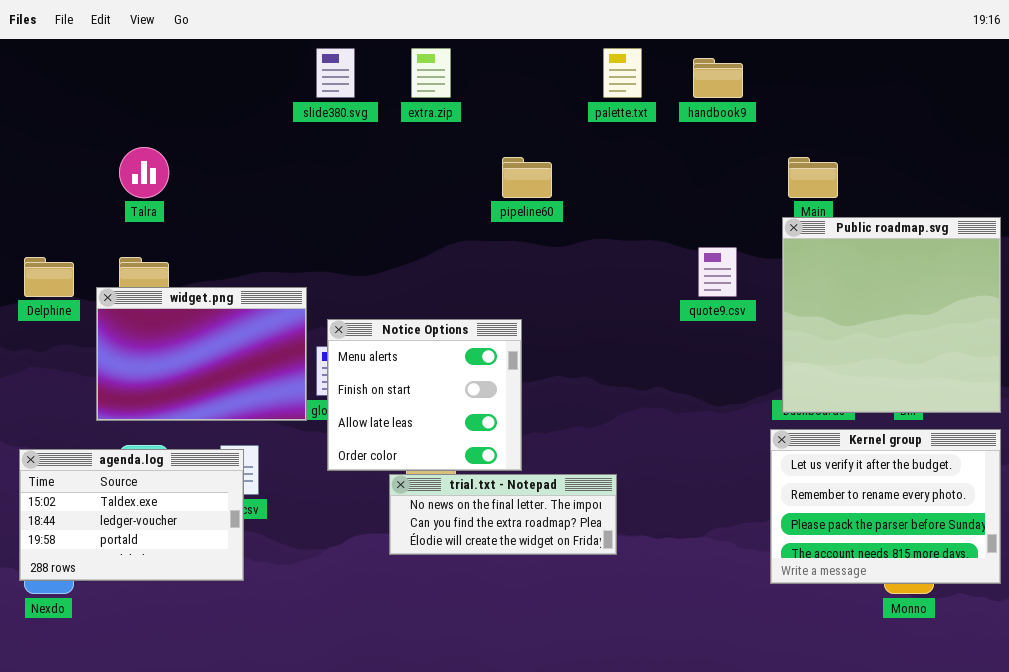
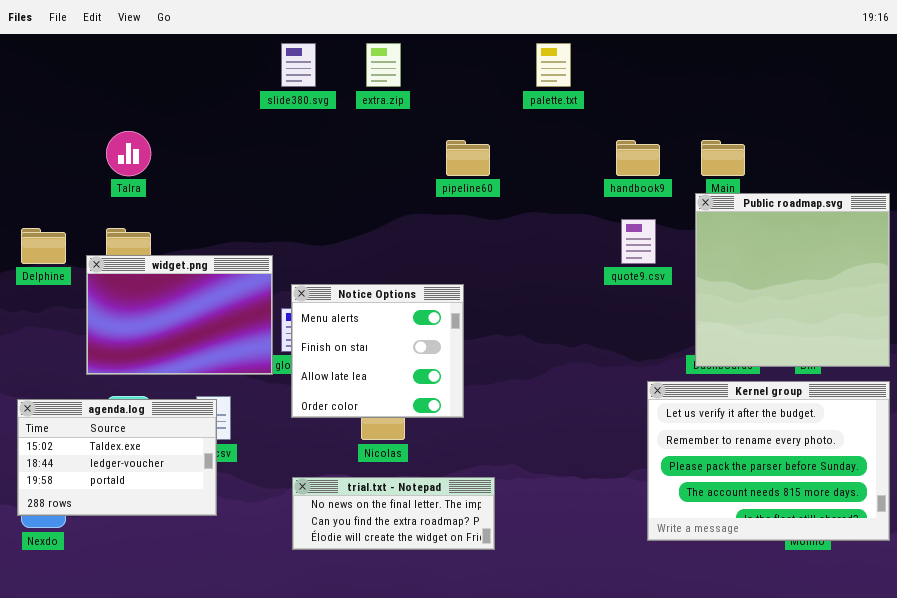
handbook9: [693,58,743,98] -> [616,140,660,176], moved
Kernel group: [770,429,1001,584] -> [647,381,890,541], resized
trial.txt - Notepad: [389,474,617,555] -> [292,477,495,550], moved

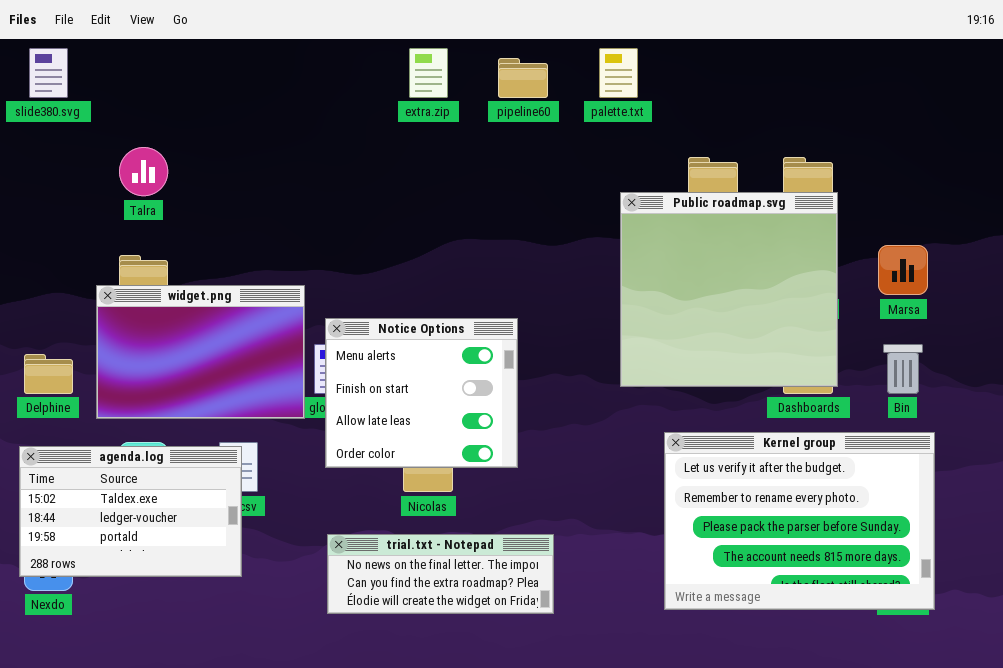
slide380.svg: [281,43,316,87] -> [29,48,68,98], moved
pipeline60: [446,140,490,176] -> [498,58,548,98], moved
Public roadmap.svg: [695,193,890,367] -> [620,192,838,387], moved
Delphine: [21,228,66,264] -> [24,354,73,394], moved
Kernel group: [647,381,890,541] -> [664,432,935,610], moved

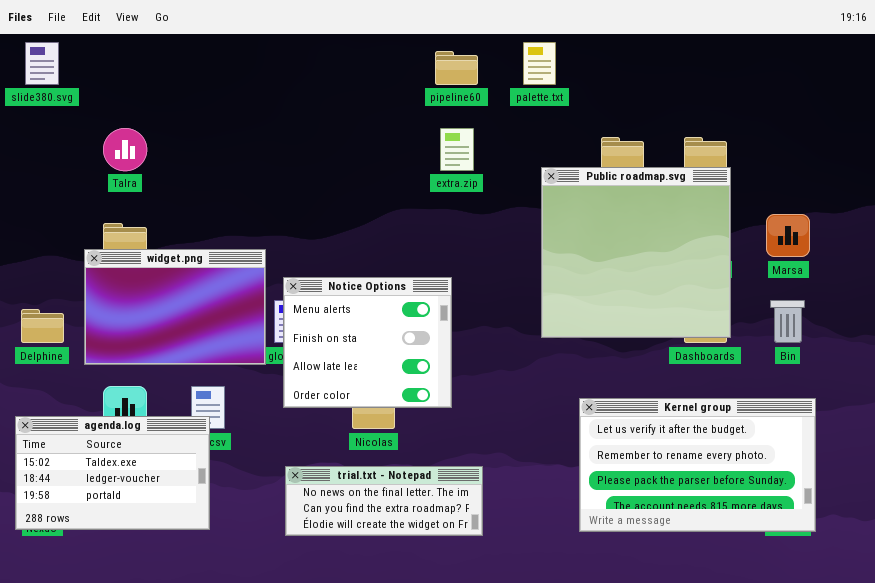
extra.zip: [409,48,448,98] -> [440,128,474,171], moved
Kernel group: [664,432,935,610] -> [579,398,816,532], resized
agenda.log: [19,446,242,577] -> [15,416,210,530], moved

